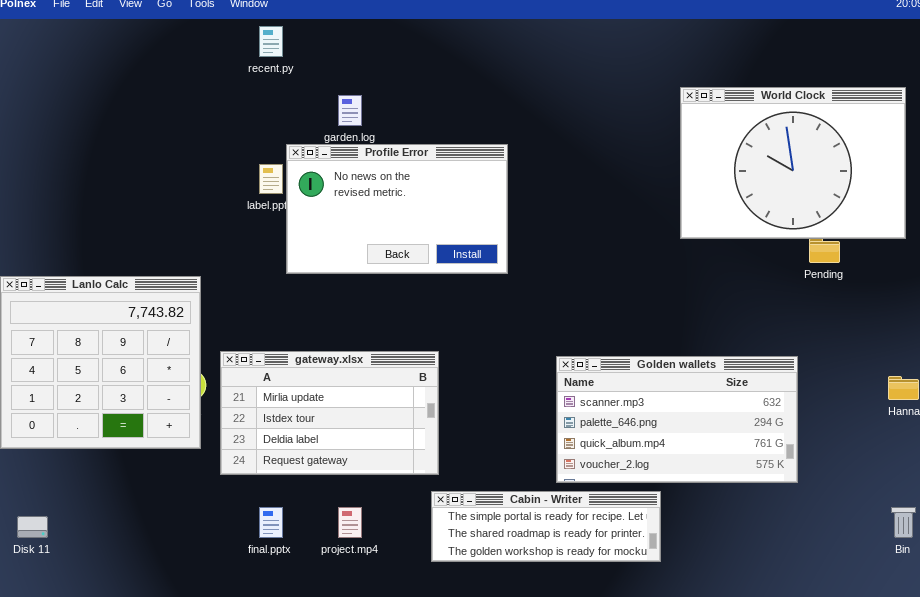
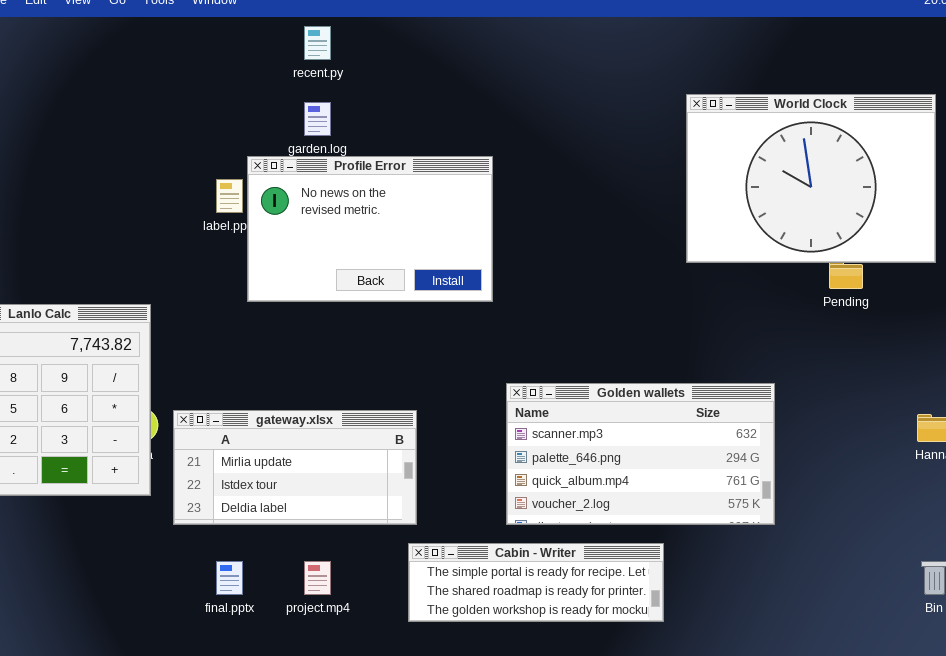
recent.py: [259,26,283,57] -> [304,26,331,60], moved
gateway.xlsx: [220,351,439,475] -> [173,410,417,525], resized
Golden wallets: [556,356,798,483] -> [506,383,775,525], moved

